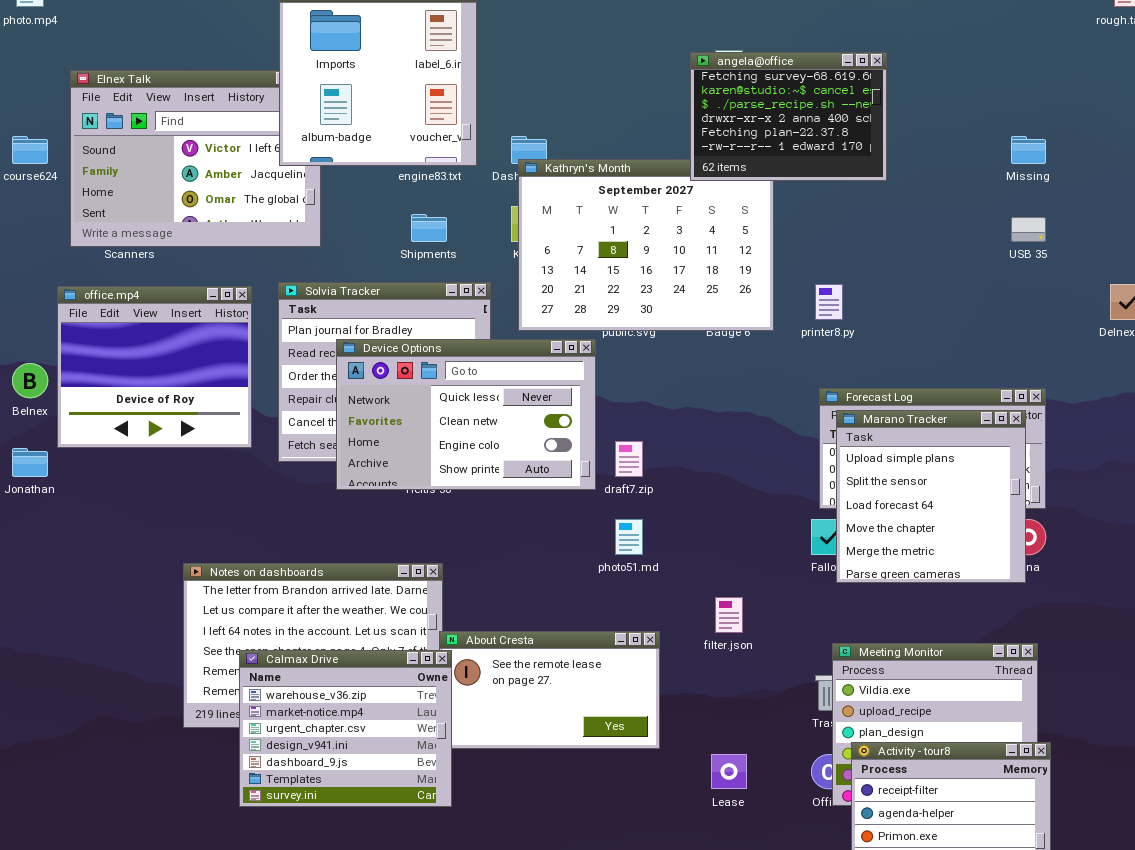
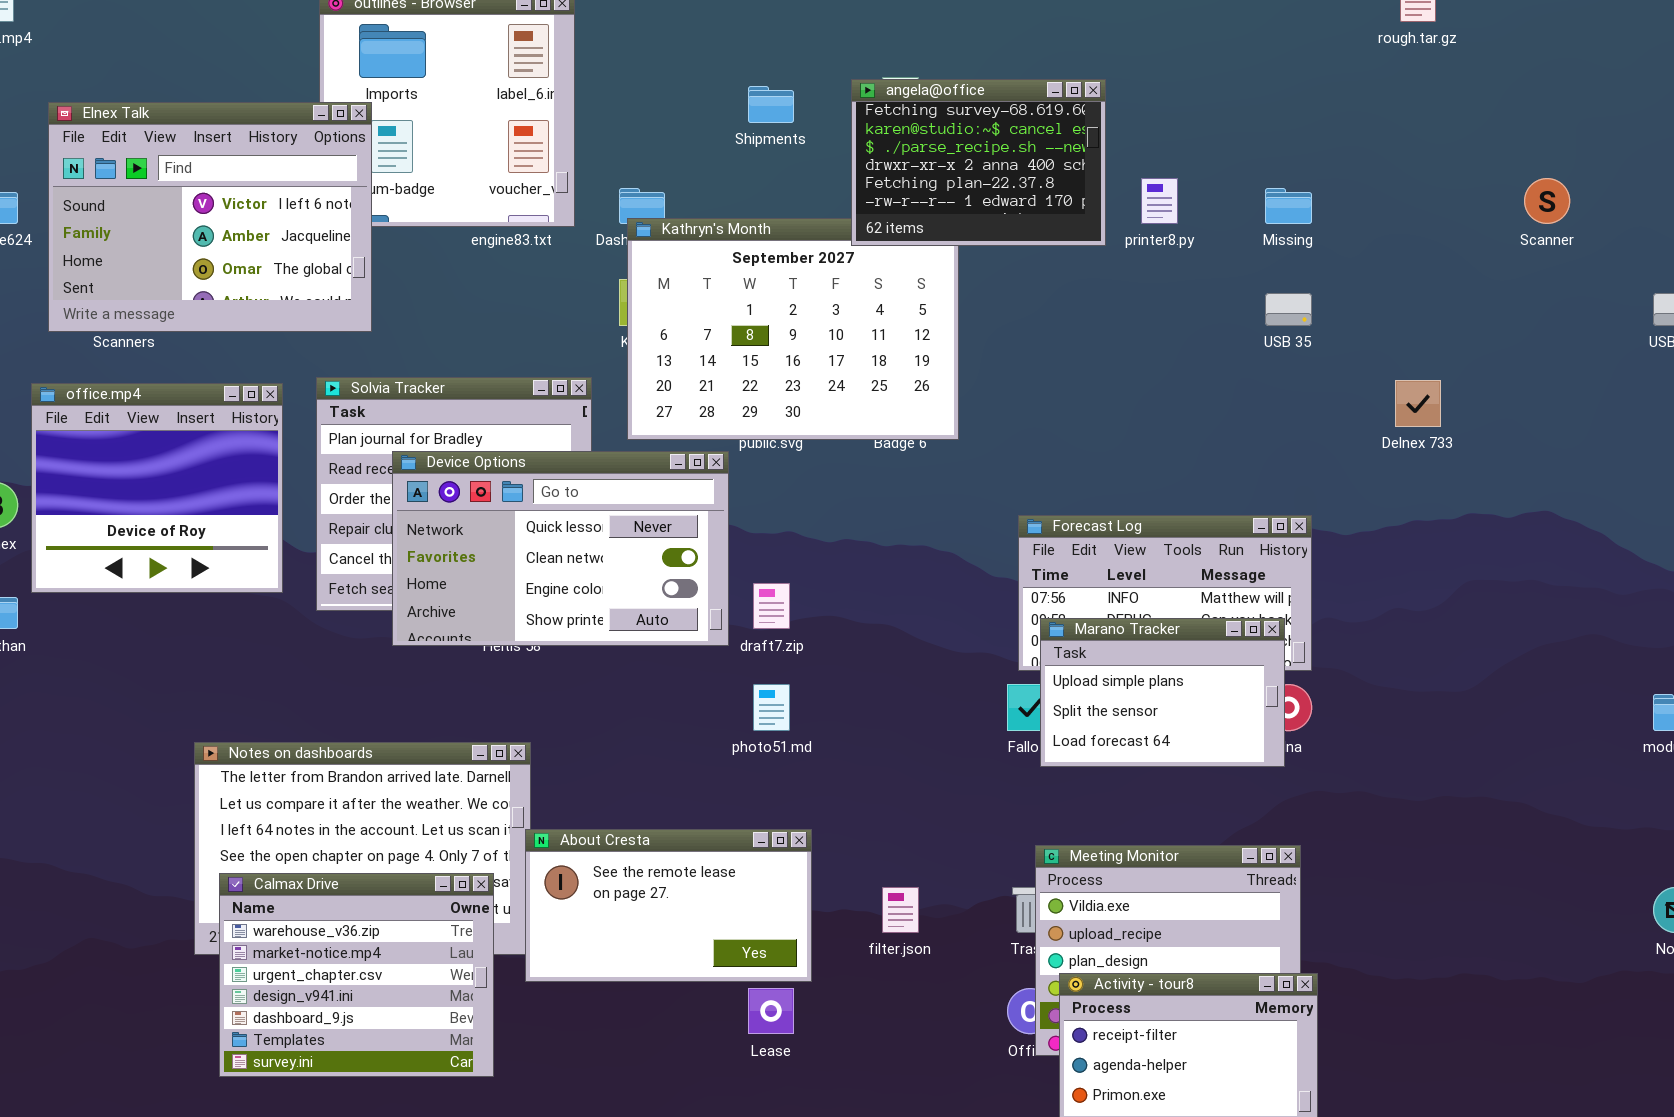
Elnex Talk: [70,70,321,247] -> [48,102,372,332], raised
Shipments: [411,214,447,242] -> [748,86,794,123], moved
printer8.py: [815,284,843,320] -> [1141,178,1178,224], moved
Marano Tracker: [836,410,1026,583] -> [1040,618,1285,767], resized
filter.json: [715,597,743,633] -> [882,887,919,933], moved
Calmax Drive: [239,650,452,807] -> [219,873,494,1077], moved
Lease: [711,754,747,789] -> [748,988,794,1034], moved

